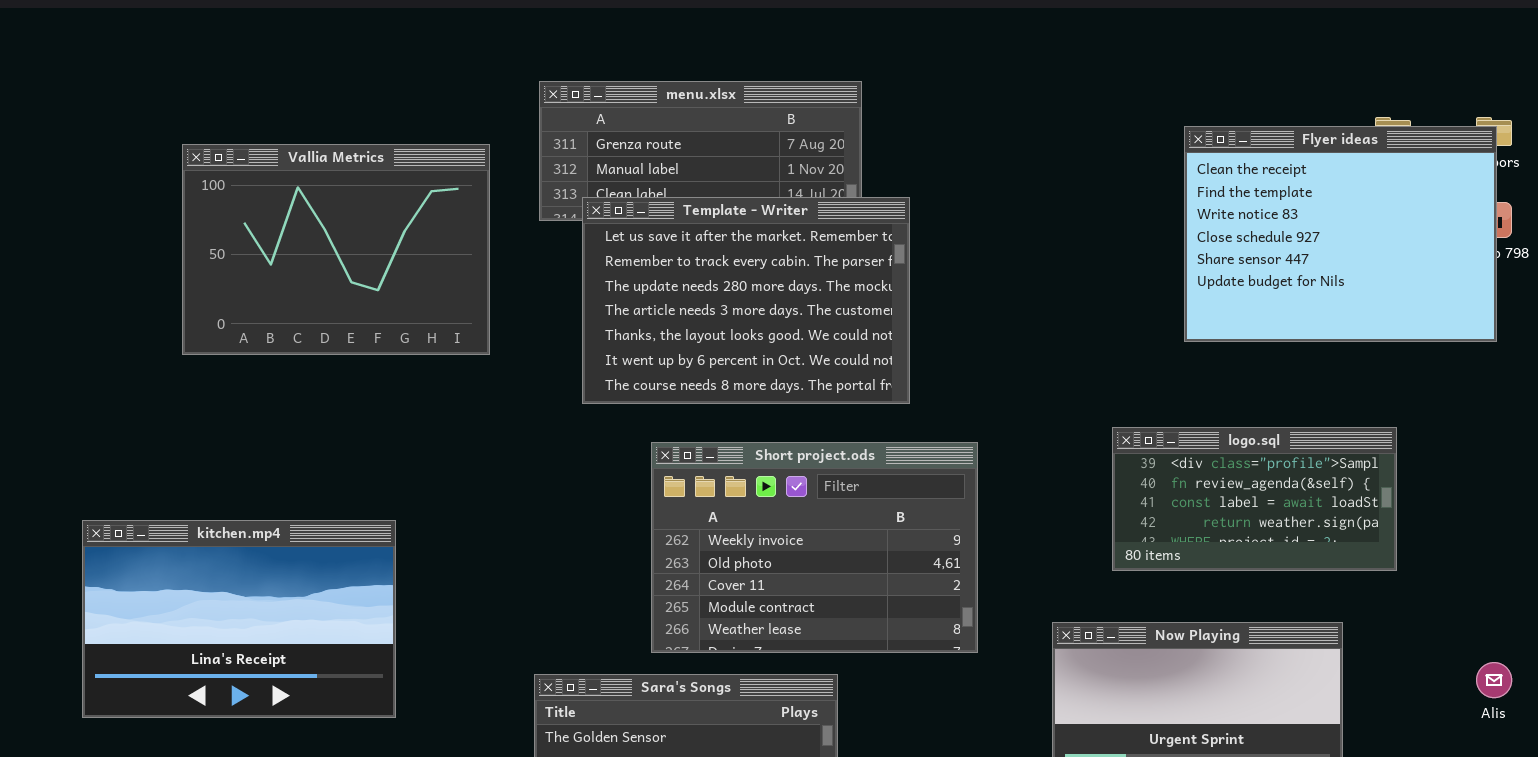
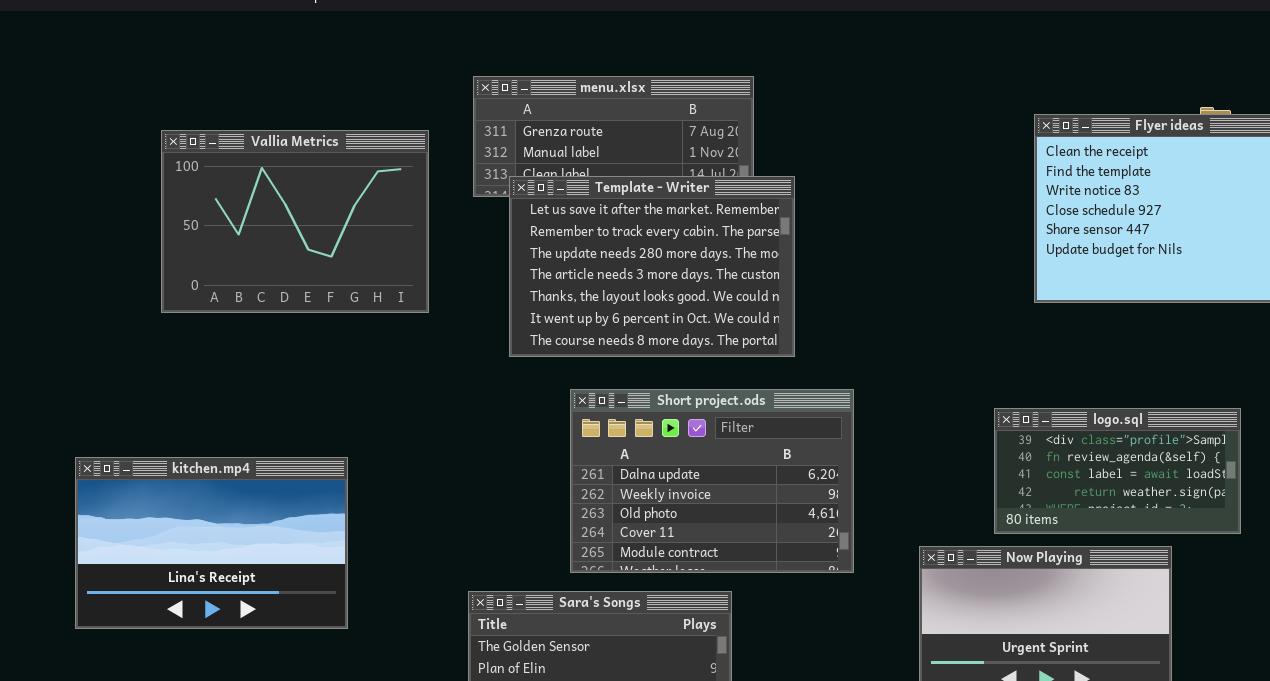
logo.sql: [1112,427,1397,571] -> [994,408,1241,534], moved
Short project.ods: [651,442,978,653] -> [570,389,854,573], scrolled up 1 row

